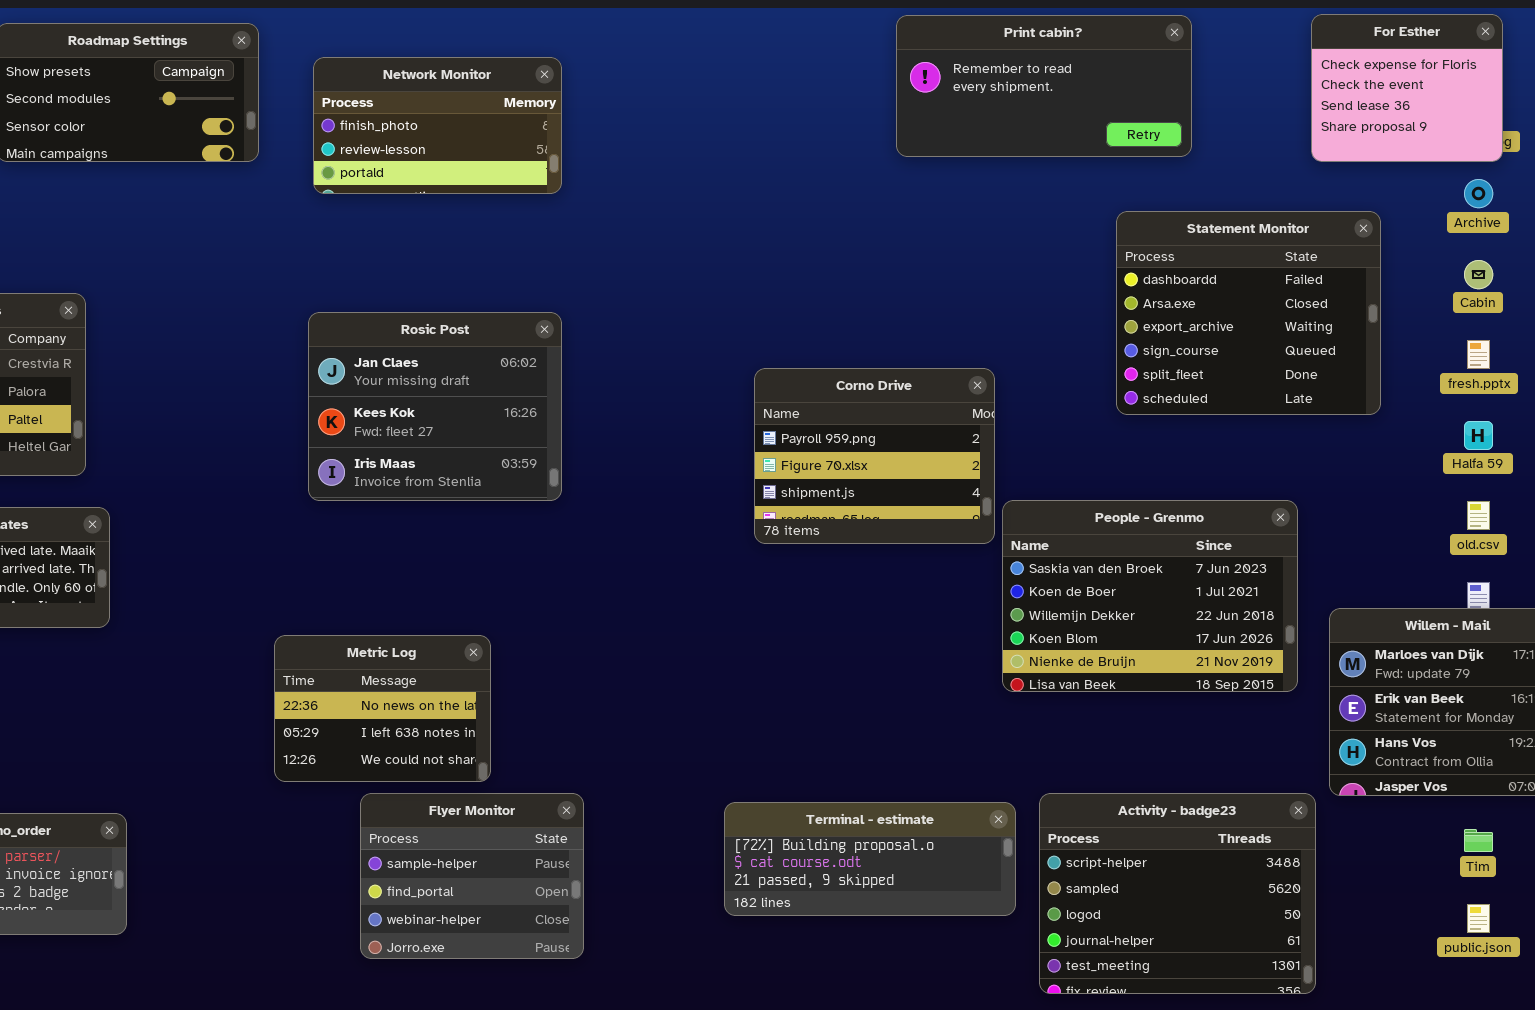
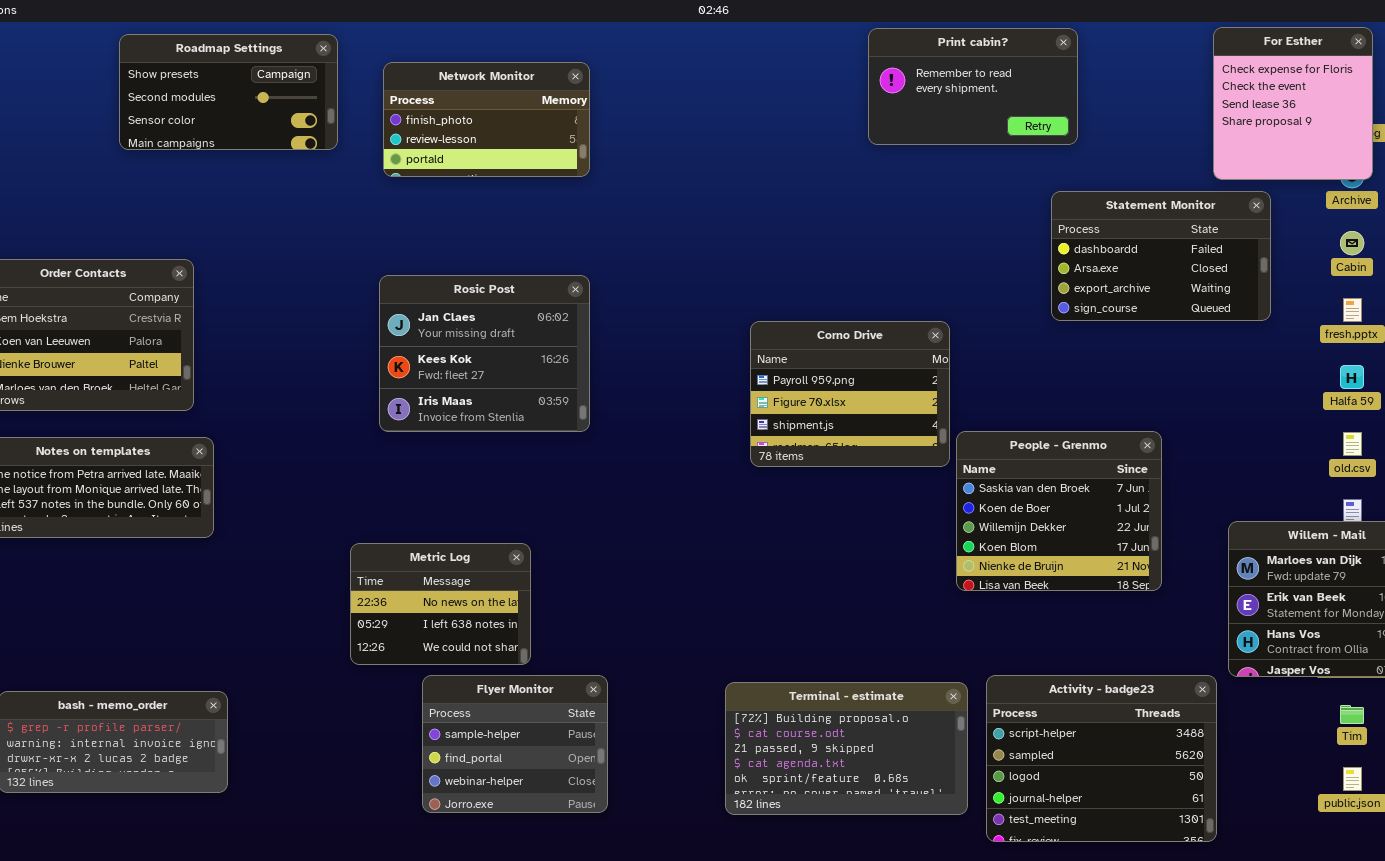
For Esther: [1311,14,1503,162] -> [1213,27,1373,180], resized
Print cabin?: [896,15,1192,157] -> [868,28,1078,145], resized
Statement Monitor: [1116,211,1381,415] -> [1051,191,1271,321], resized
People - Grenmo: [1002,500,1298,692] -> [956,431,1162,591], resized
Terminal - estimate: [724,802,1016,916] -> [725,682,968,815], resized

